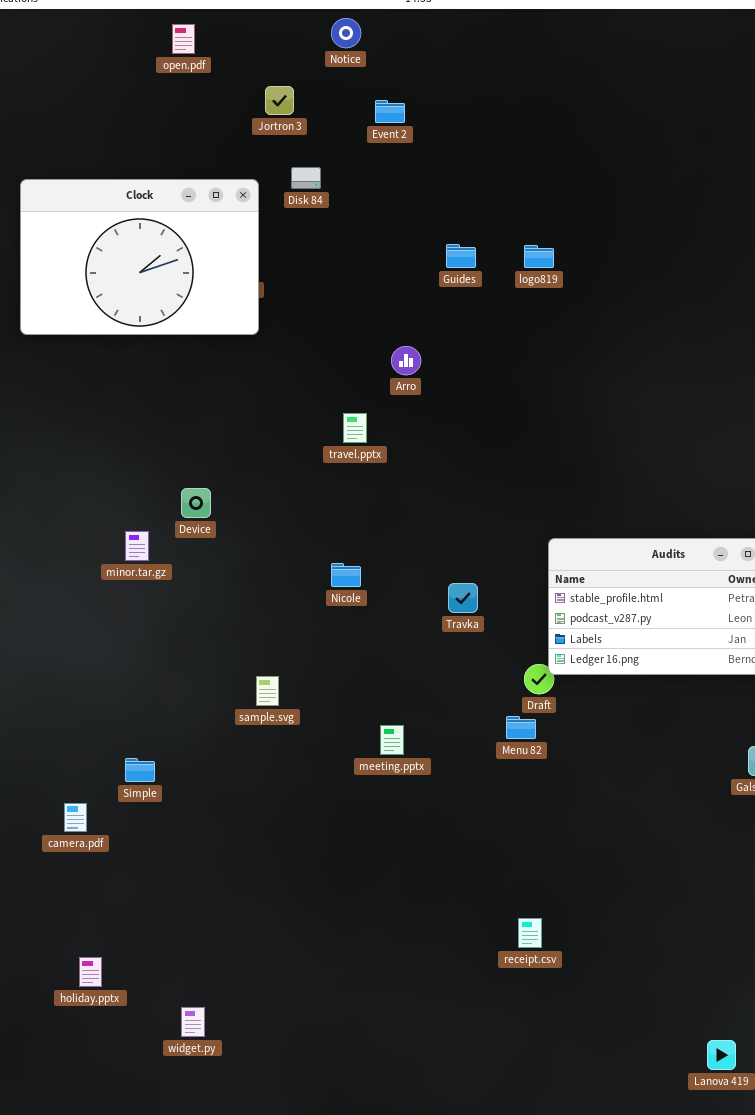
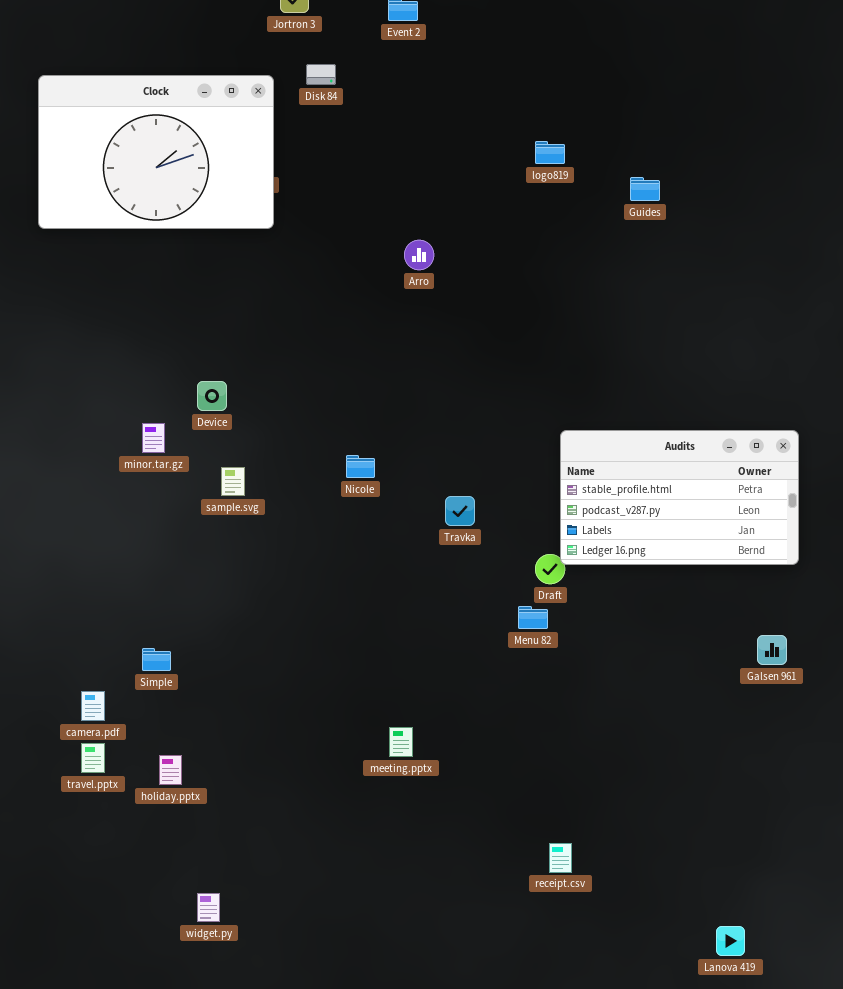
Guides: [446,244,476,268] -> [630,177,660,201], moved
travel.pptx: [343,413,367,443] -> [81,743,105,773], moved
Travka: [448,583,478,613] -> [445,496,475,526], moved
sample.svg: [256,676,279,706] -> [221,467,245,496], moved
meeting.pptx: [380,725,404,755] -> [389,727,413,757], moved
receipt.csv: [518,918,542,948] -> [549,843,572,873], moved
holiday.pptx: [79,957,102,987] -> [159,755,182,785], moved

